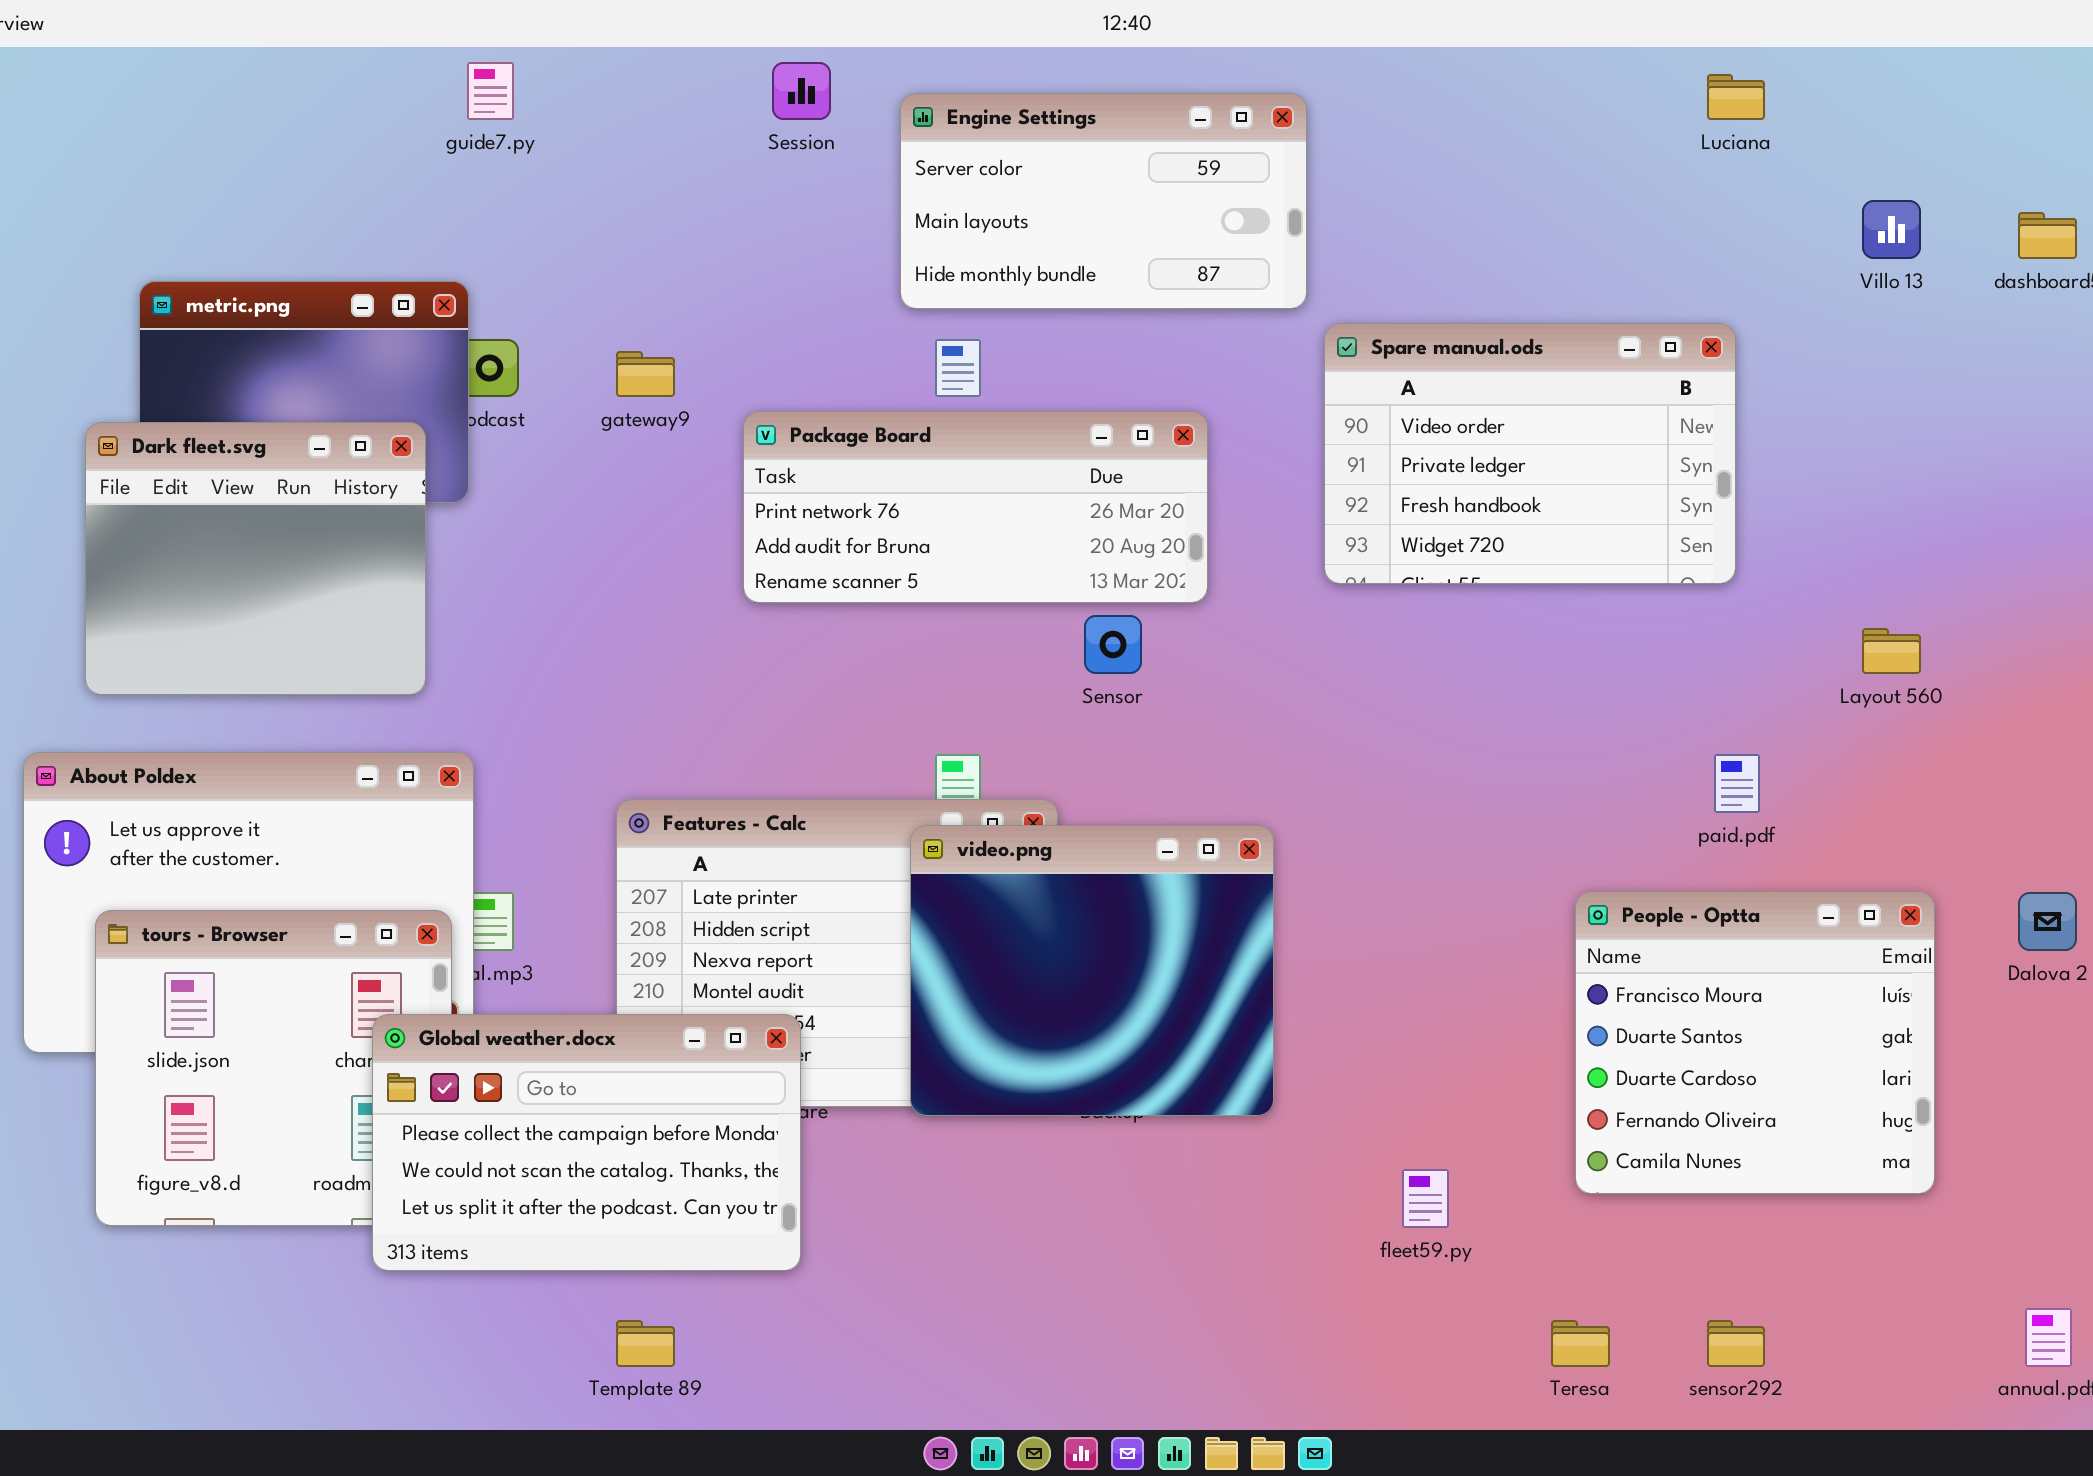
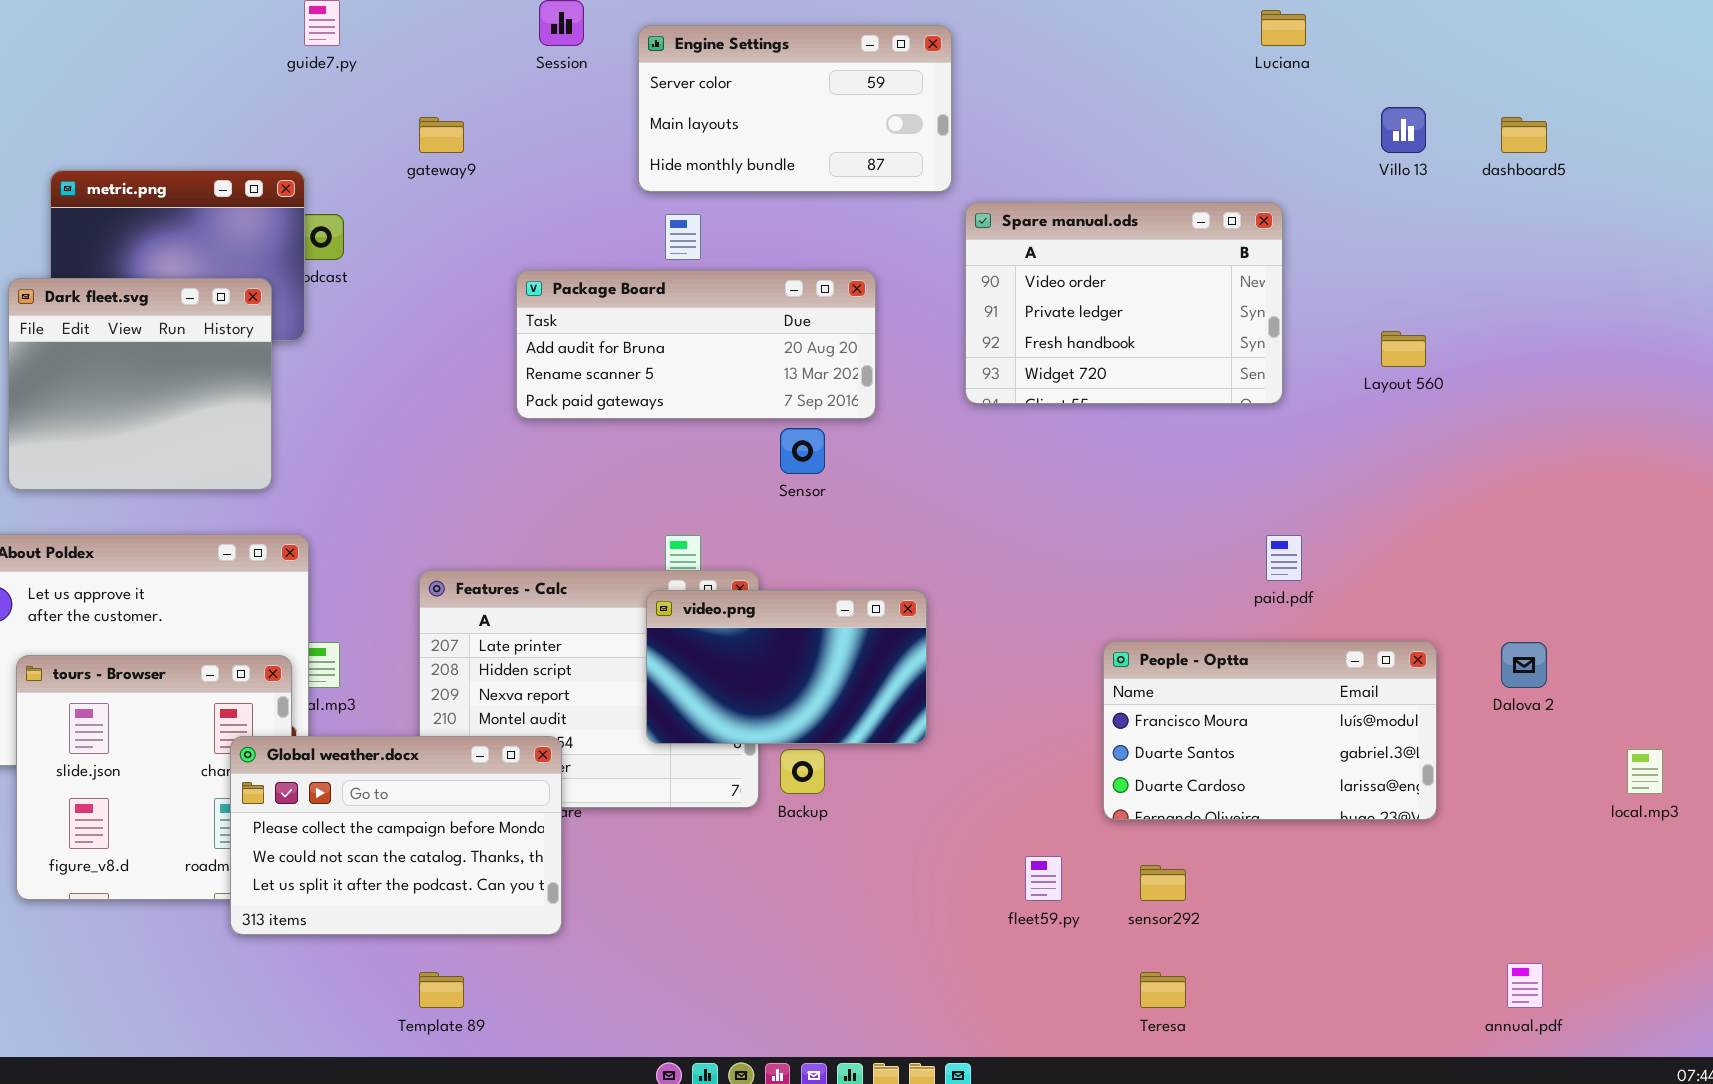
gateway9: [616,351,675,397] -> [419,117,464,153], moved
Package Board: [743,411,1208,603] -> [516,270,876,419], scrolled down 1 row
Layout 560: [1862,628,1921,674] -> [1381,331,1426,367], moved
video.png: [910,825,1274,1116] -> [646,590,927,744], resized
People - Optta: [1575,891,1935,1194] -> [1103,641,1437,820], resized
sensor292: [1707,1320,1765,1367] -> [1140,865,1186,901], moved

